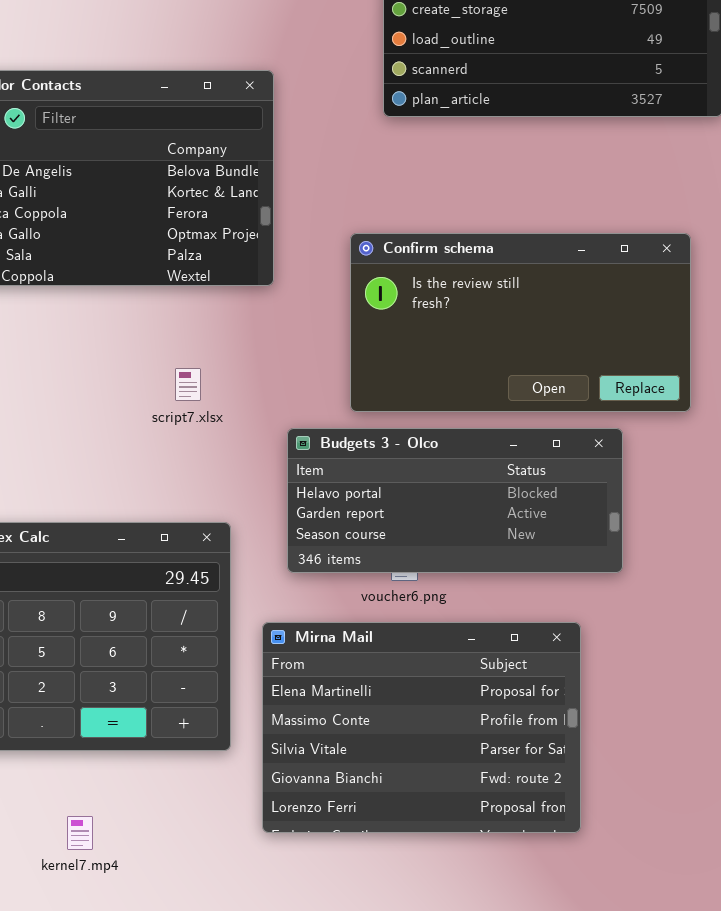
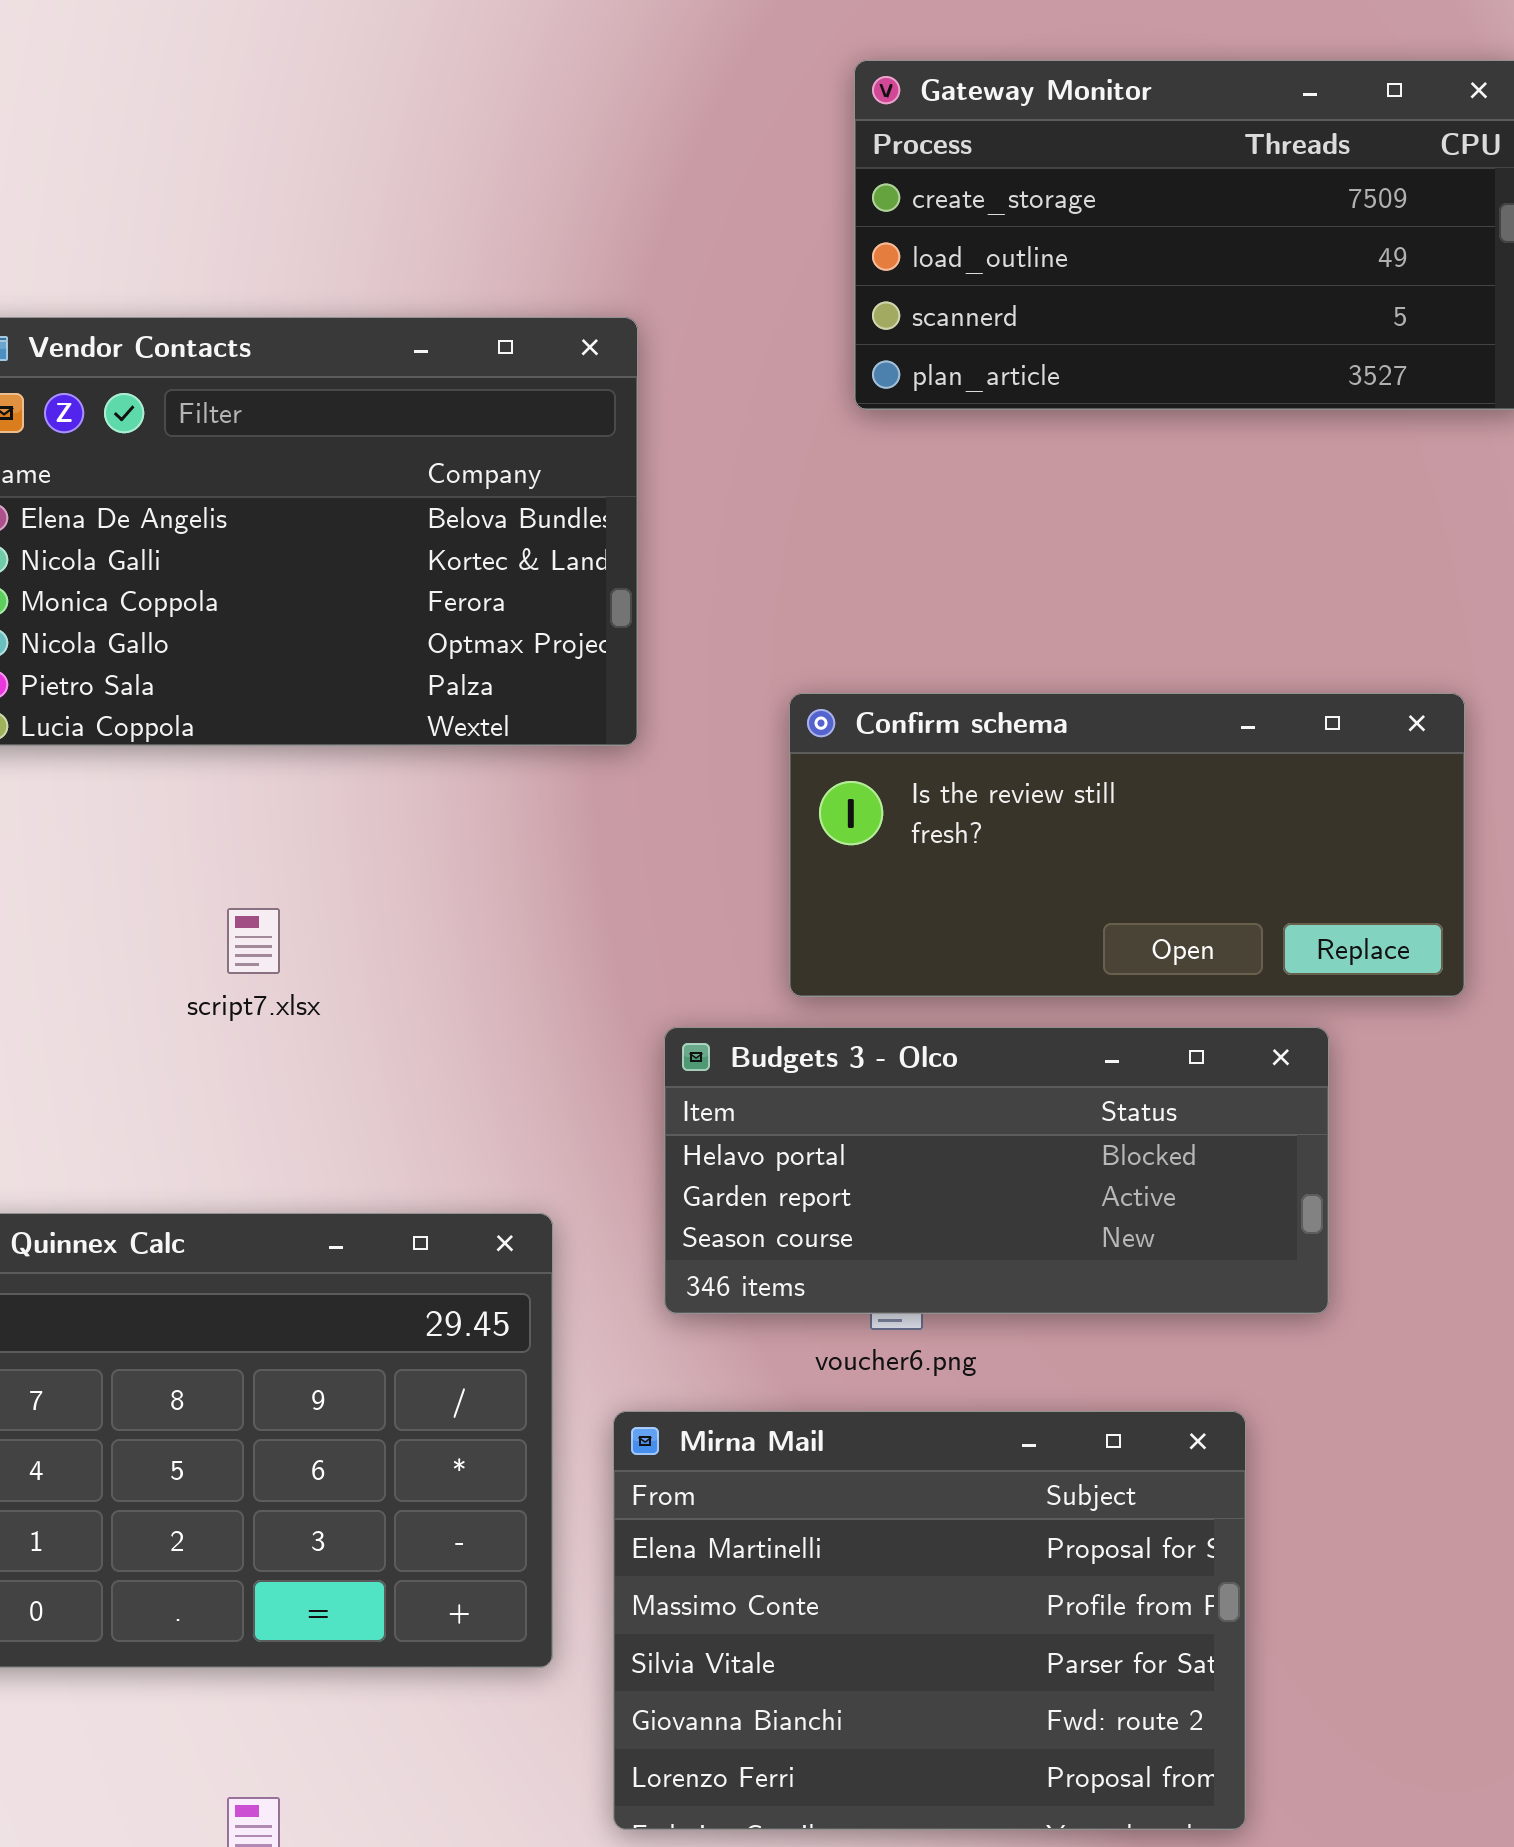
Confirm schema: [350,233,691,412] -> [789,693,1465,997], resized
script7.xlsx: [175,368,201,401] -> [227,908,280,974], moved

